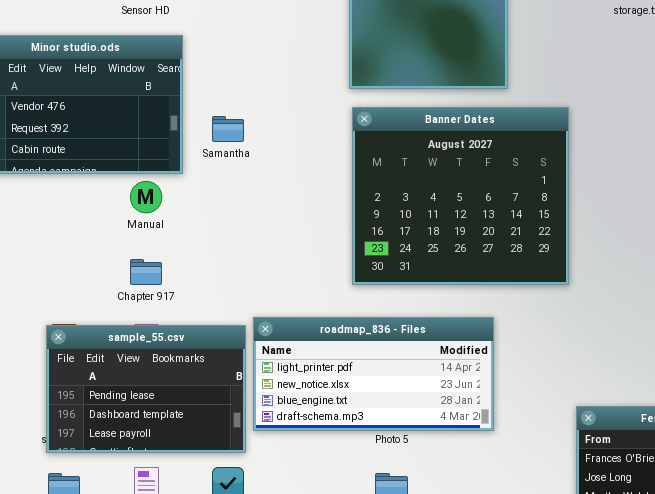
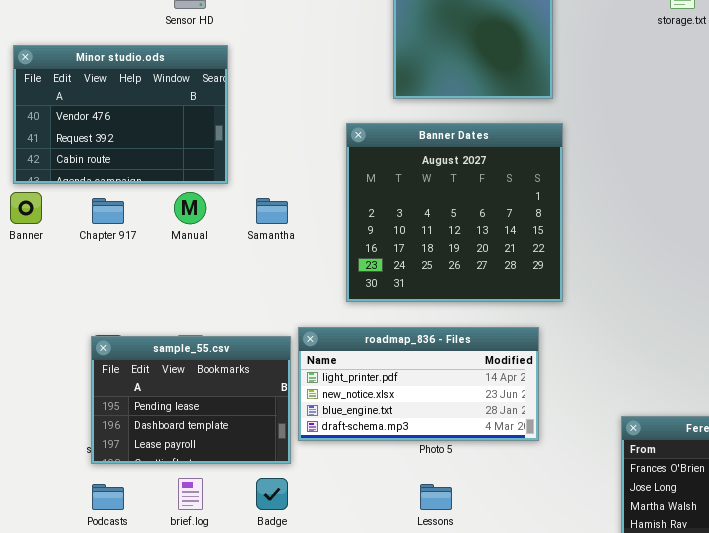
Banner Dates: [352,107,569,285] -> [346,123,563,302], moved
Samantha: [212,116,244,142] -> [256,198,288,224], moved
Chapter 917: [130,259,162,285] -> [92,198,124,224], moved

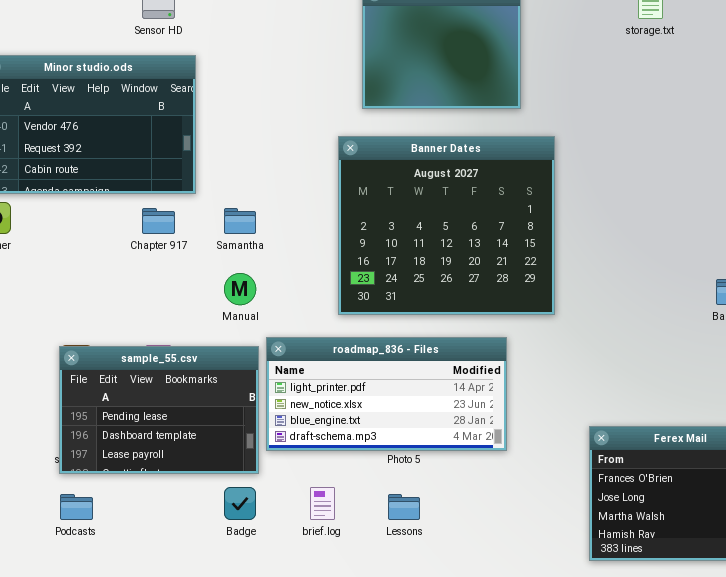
Banner Dates: [346,123,563,302] -> [338,136,555,315], moved
Manual: [174,192,206,224] -> [224,273,256,305], moved
Chapter 917: [92,198,124,224] -> [142,208,175,234], moved
brief.log: [178,478,203,510] -> [310,487,335,520], moved

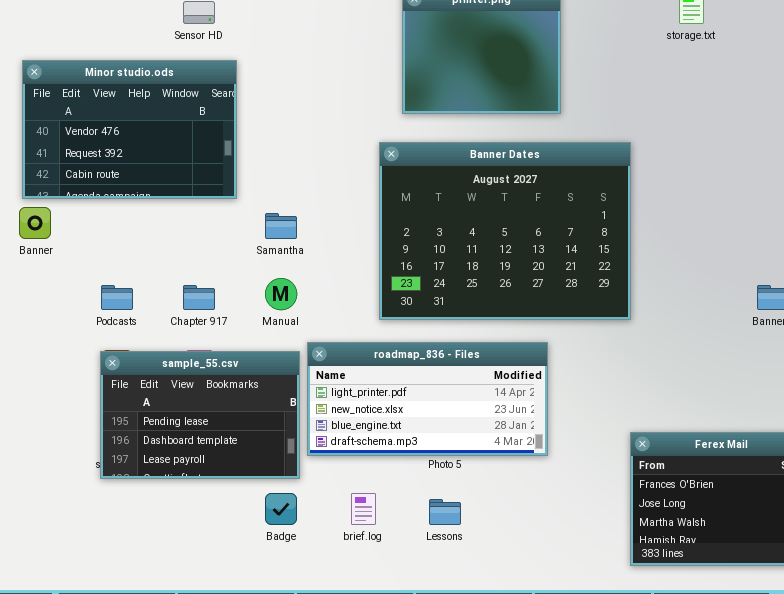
Banner Dates: [338,136,555,315] -> [379,142,631,320], resized
Chapter 917: [142,208,175,234] -> [183,285,215,310], moved
Podcasts: [60,494,93,520] -> [101,285,133,310], moved

